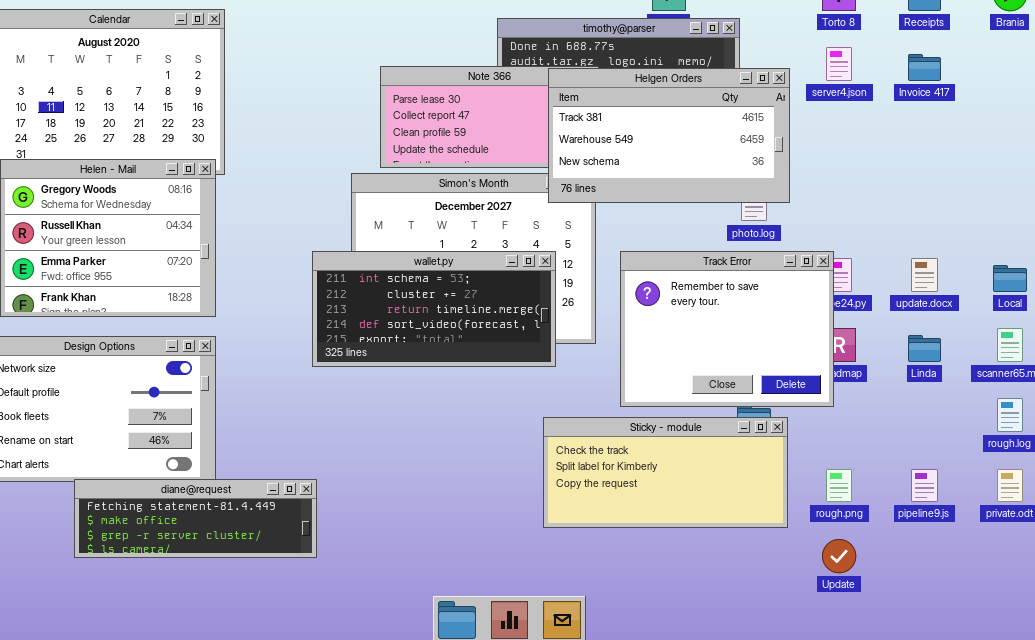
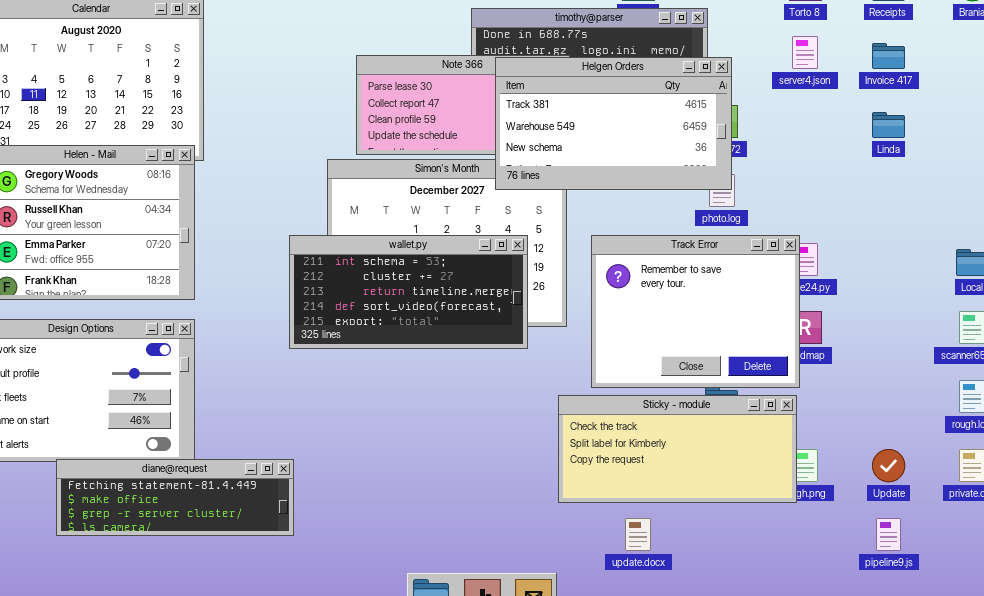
Helgen Orders: [548,68,790,203] -> [495,57,732,190], moved
update.docx: [911,258,938,292] -> [625,518,651,551], moved
Linda: [908,335,941,362] -> [872,112,905,138], moved
Sticky - module: [543,417,788,528] -> [558,395,797,503], moved
pipeline9.js: [911,469,938,502] -> [876,518,901,551], moved
Update: [822,539,856,573] -> [872,449,905,482], moved

